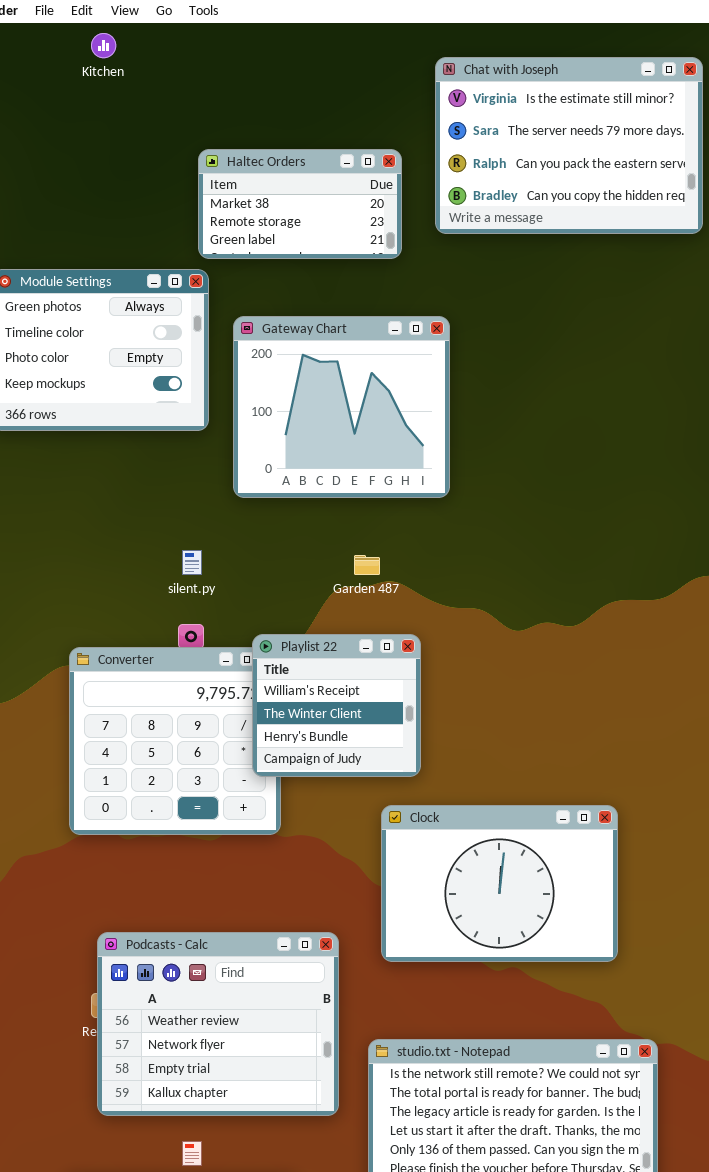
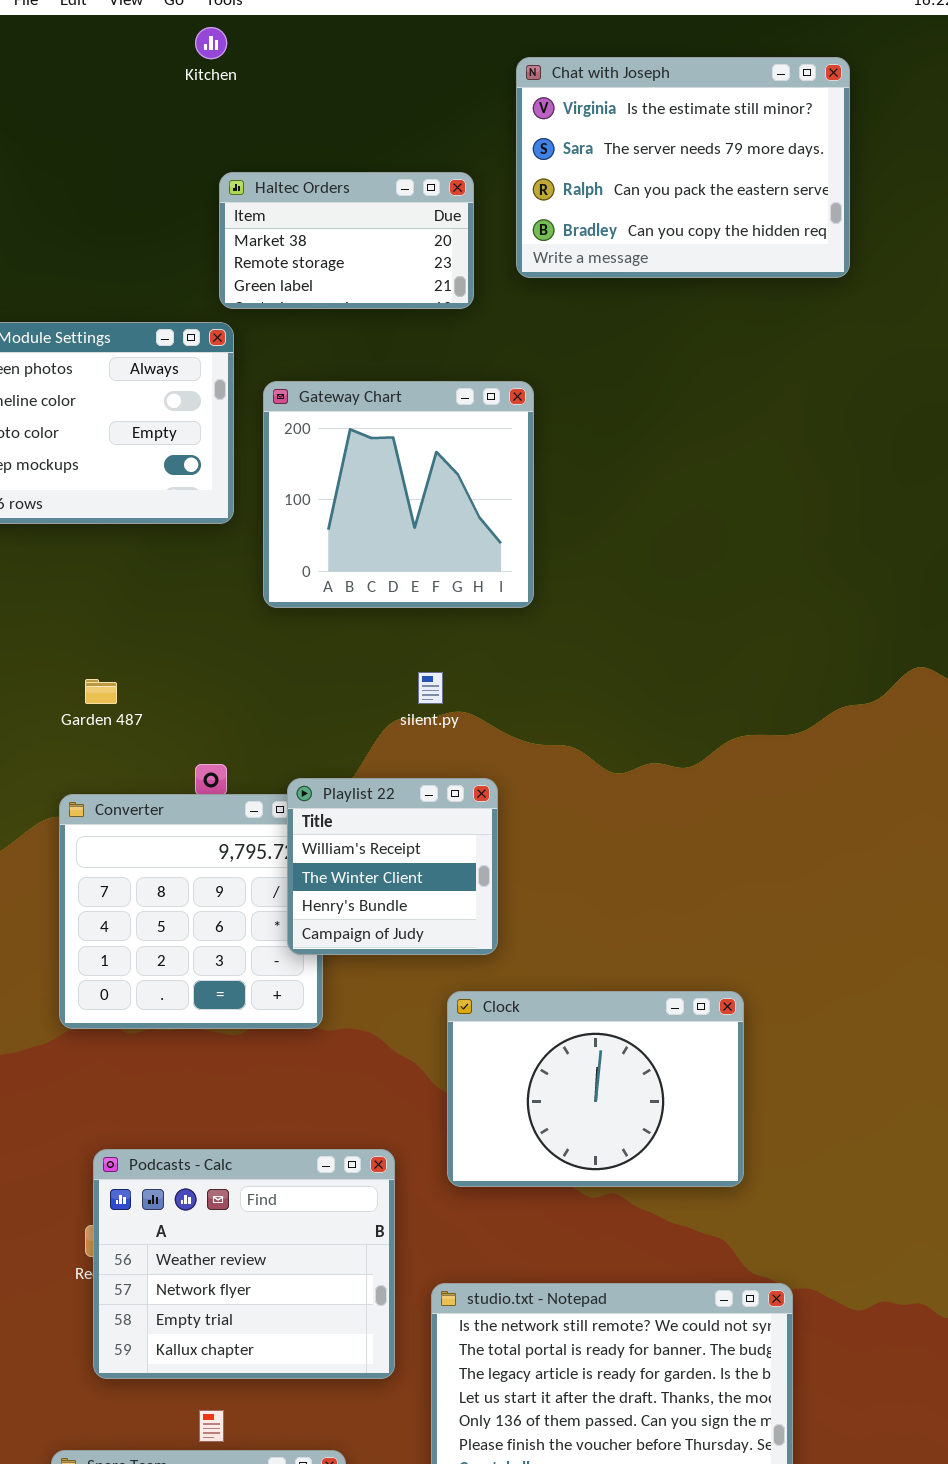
Kitchen: [91,33,116,58] -> [195,27,227,59], moved
silent.py: [182,550,202,575] -> [418,672,443,704], moved
Garden 487: [354,555,380,575] -> [85,679,117,704], moved

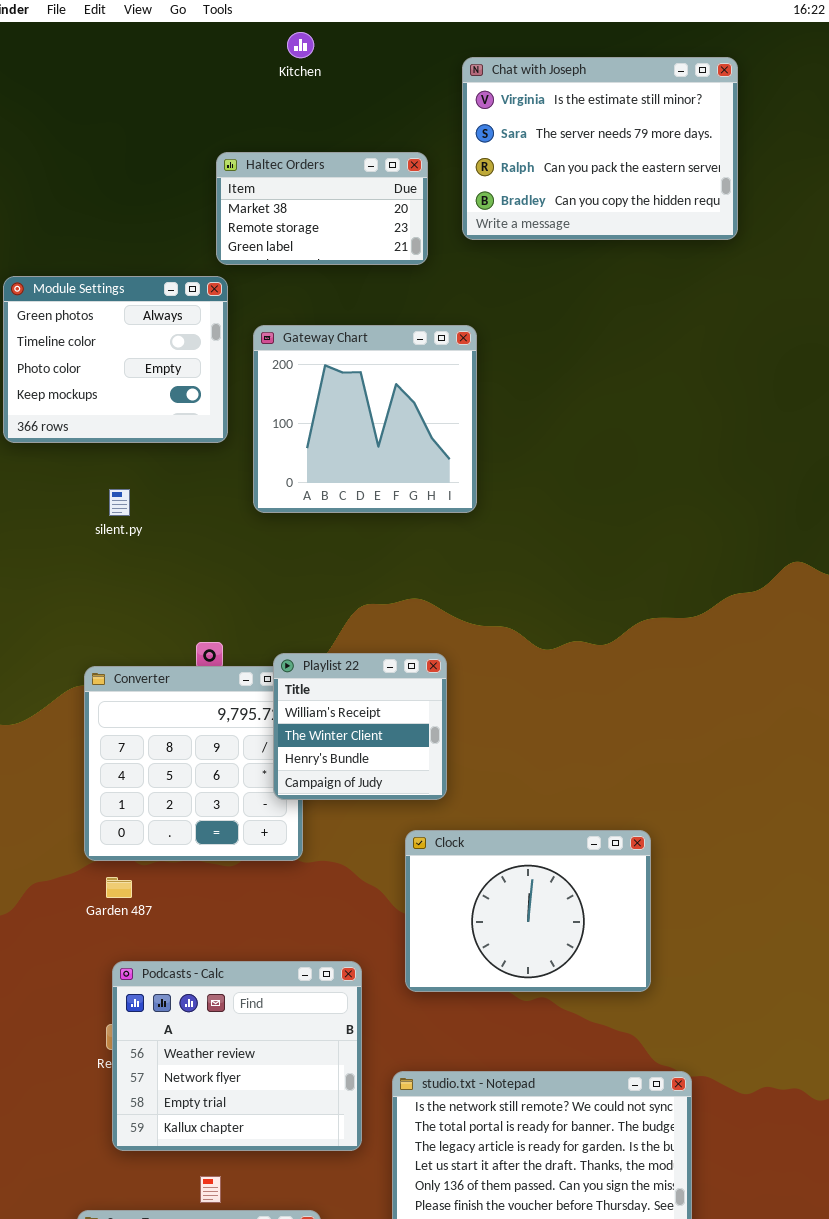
Kitchen: [195,27,227,59] -> [287,32,314,58], moved
silent.py: [418,672,443,704] -> [109,489,130,516], moved
Garden 487: [85,679,117,704] -> [106,877,132,898], moved

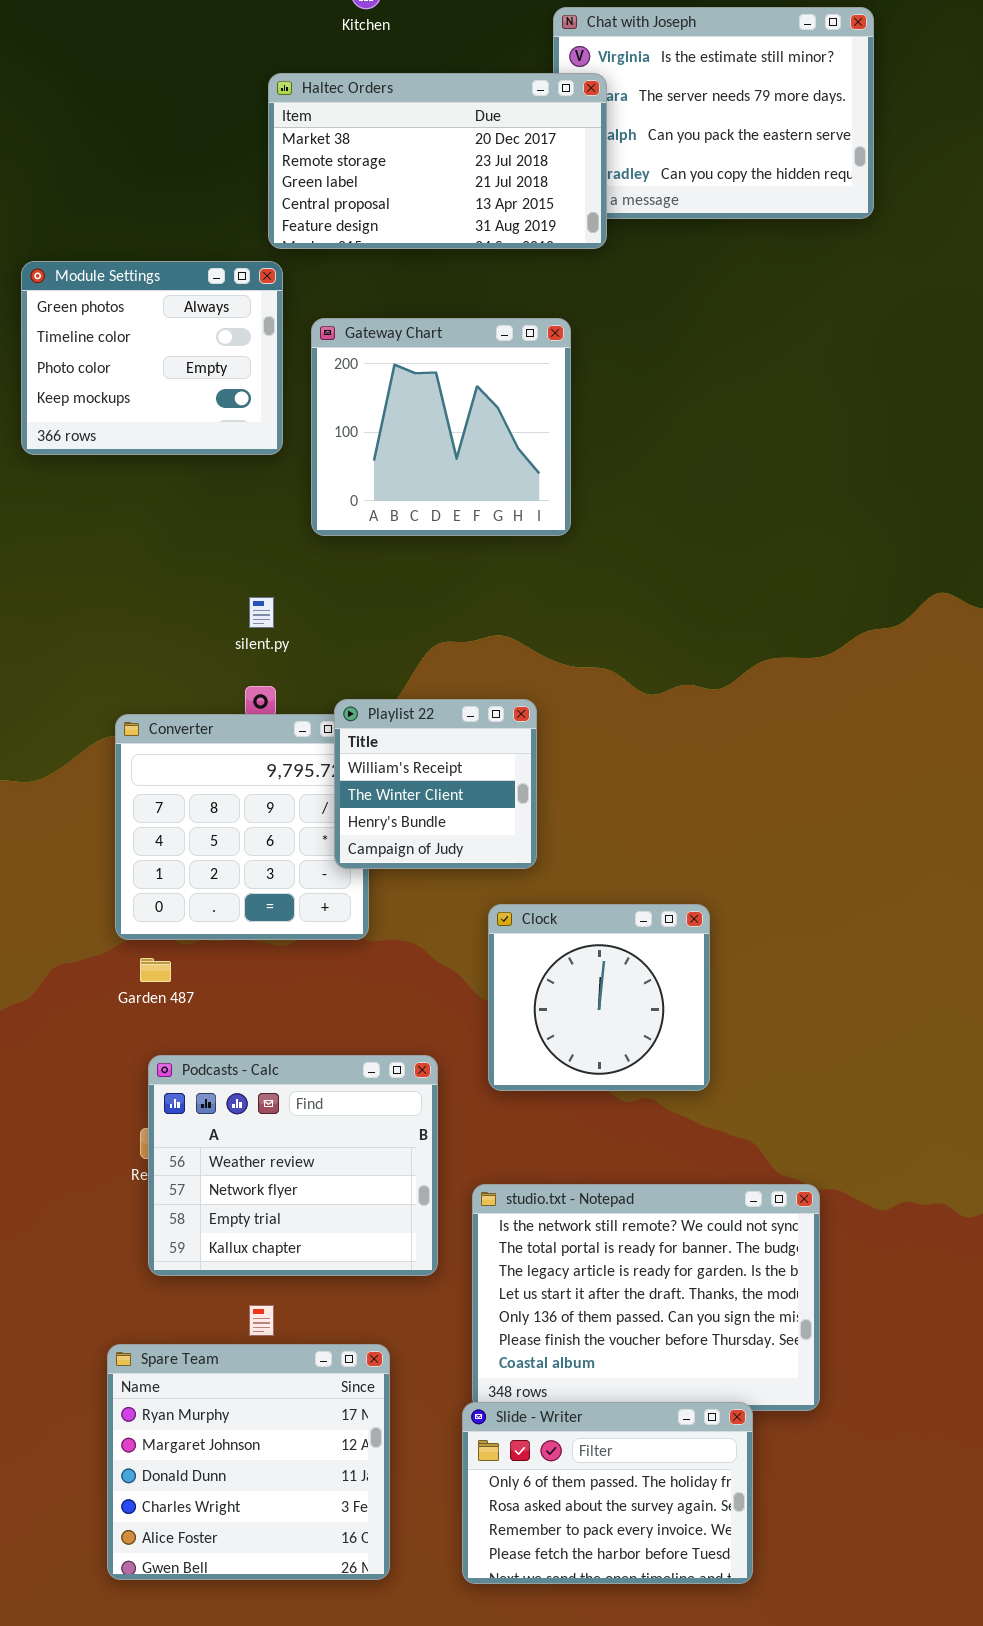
Haltec Orders: [216,152,428,265] -> [268,73,607,249], resized
silent.py: [109,489,130,516] -> [249,597,274,628], moved
Clock: [405,830,651,992] -> [488,904,710,1091], resized

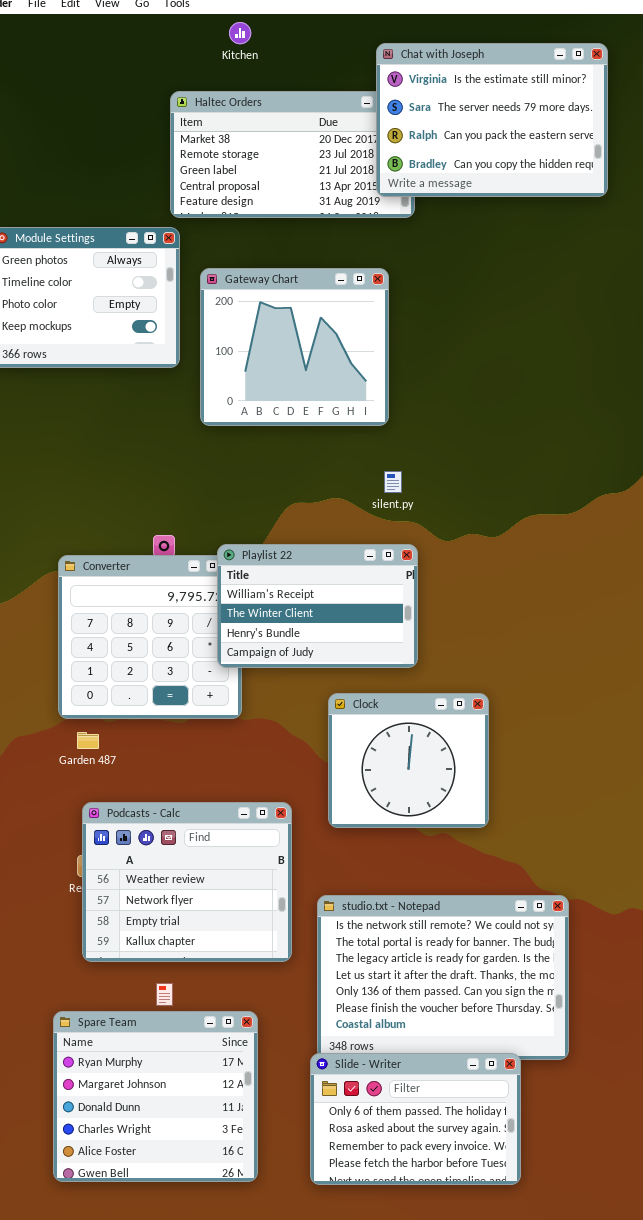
Chat with Joseph: [553,7,874,219] -> [376,43,608,197], raised
silent.py: [249,597,274,628] -> [384,471,402,493], moved
Playlist 22: [334,699,537,869] -> [217,544,418,668], resized

